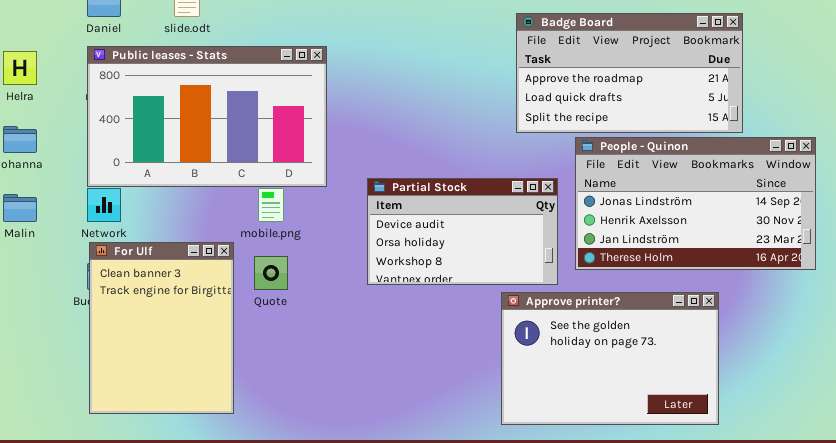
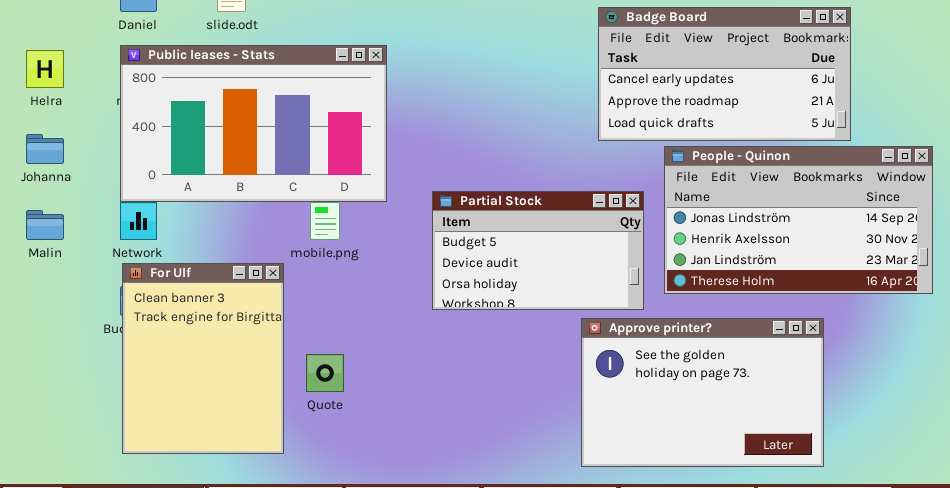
Badge Board: [516,13,743,133] -> [598,7,851,141], scrolled up 1 row
Partial Stock: [367,178,558,285] -> [432,191,644,310], scrolled up 1 row
Quote: [254,256,288,290] -> [306,354,344,392], moved

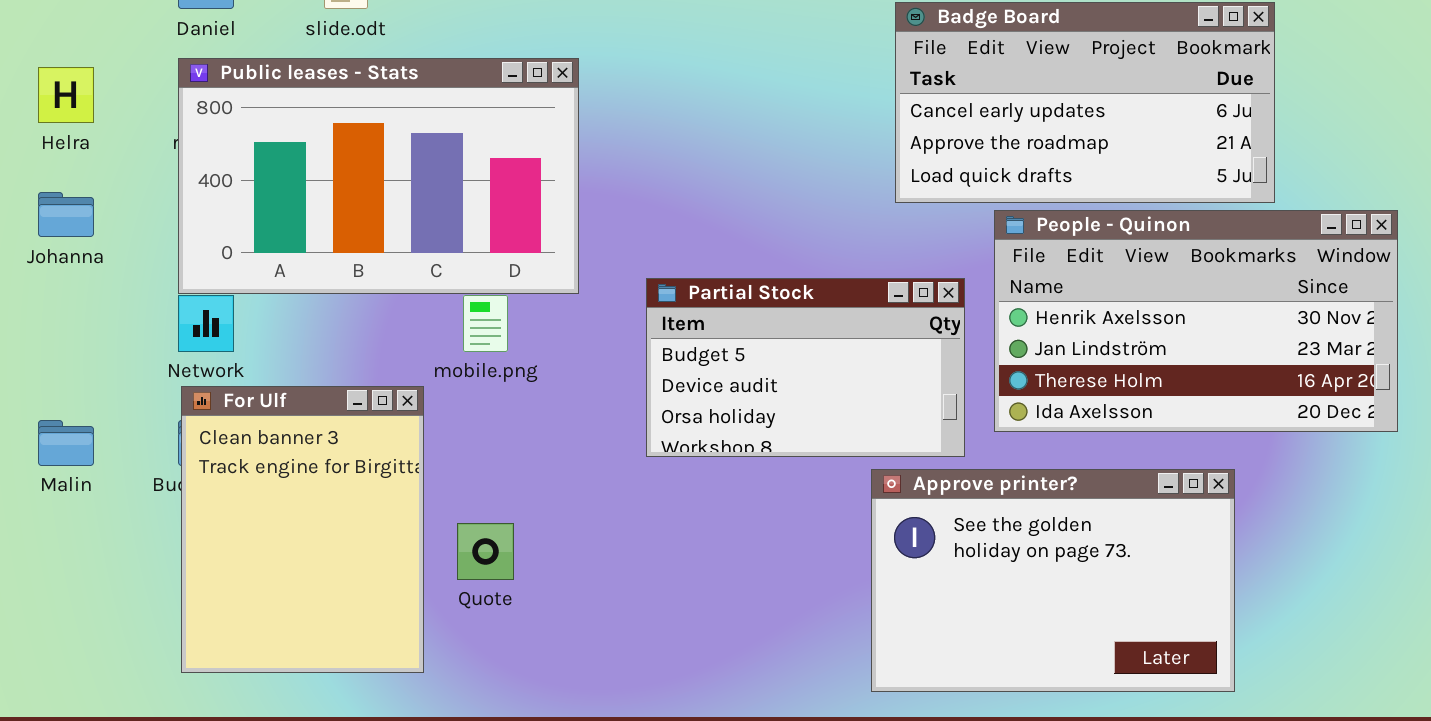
People - Quinon: [664,146,933,294] -> [994,210,1398,432], scrolled down 1 row
Malin: [26,210,64,240] -> [38,420,94,466], moved

